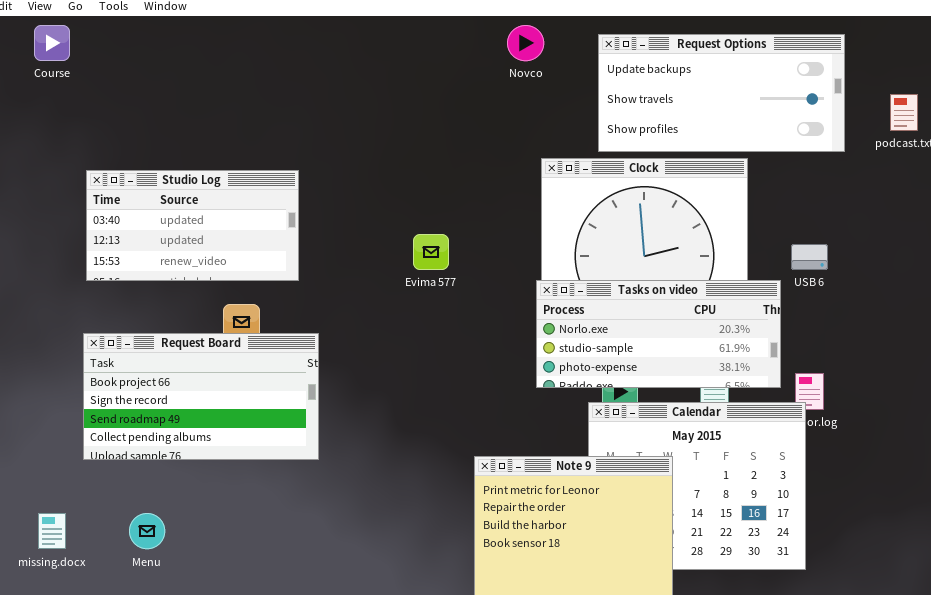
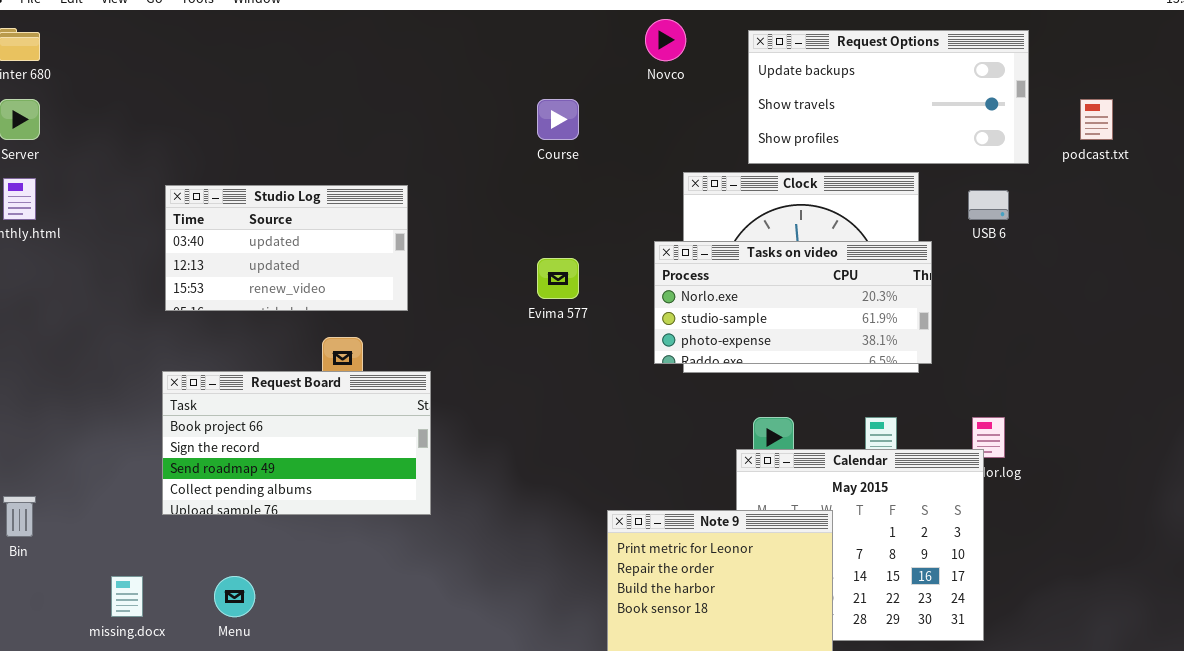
Course: [34,25,70,61] -> [537,99,579,140], moved
USB 6: [791,244,828,270] -> [968,190,1009,220], moved
Tasks on video: [536,280,781,388] -> [654,241,932,364], moved

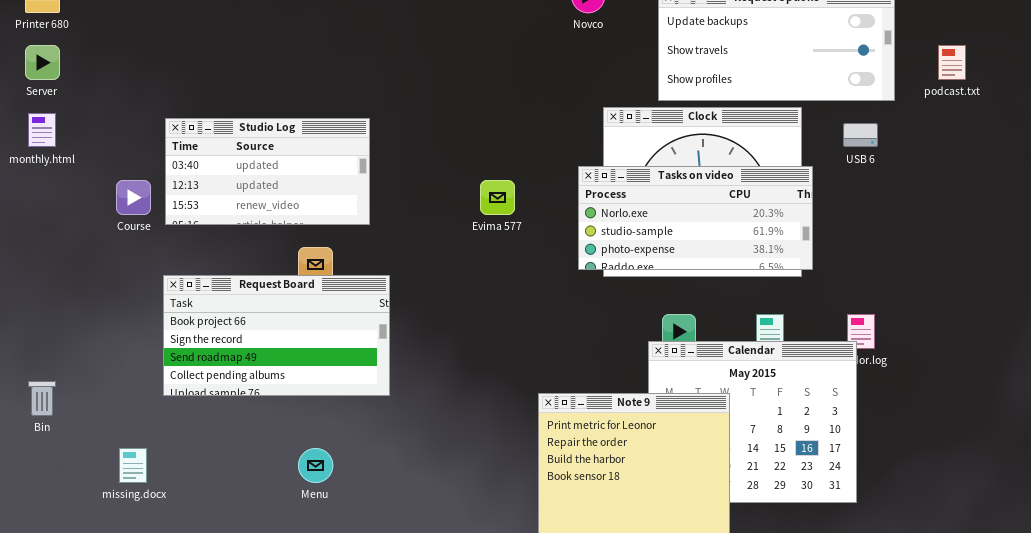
Course: [537,99,579,140] -> [116,180,151,215], moved
Menu: [214,576,255,617] -> [298,448,333,483], moved

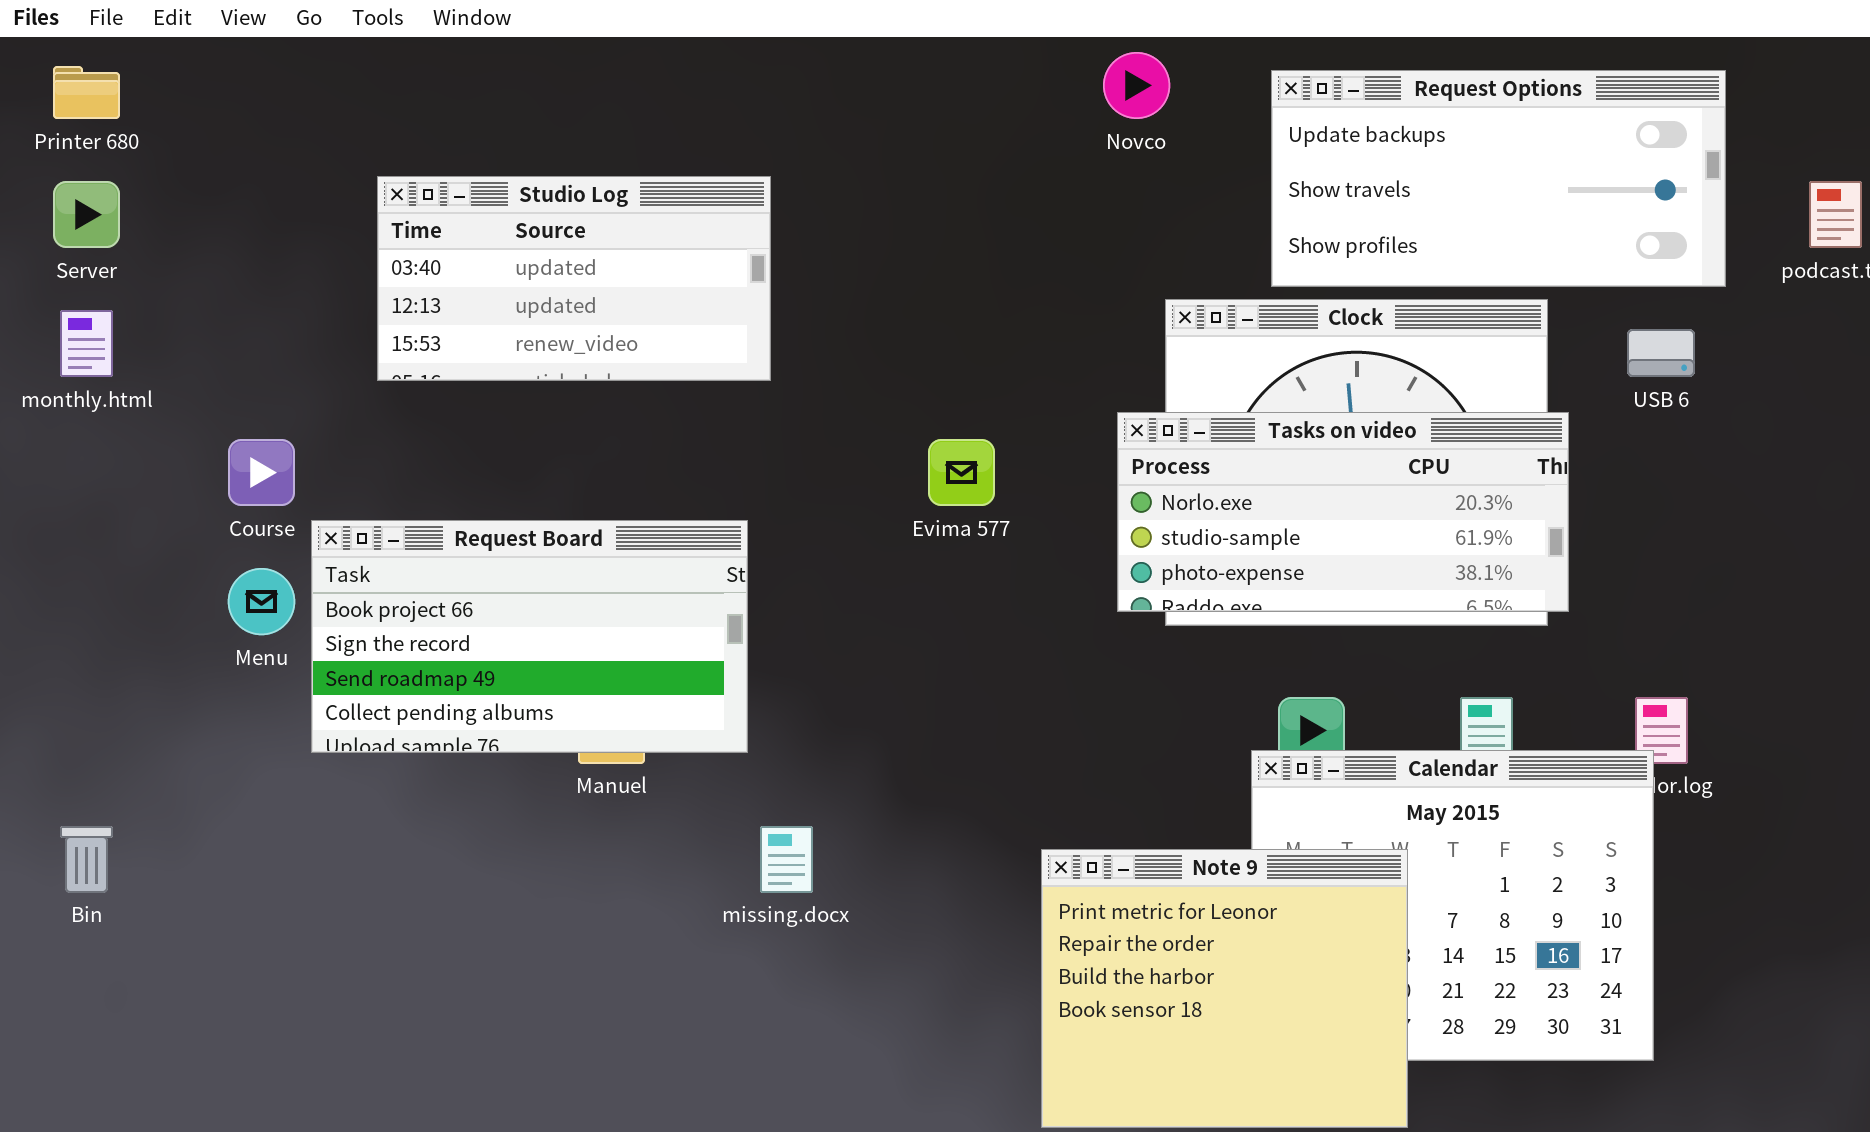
Studio Log: [165,118,370,225] -> [377,176,771,381], moved
Request Board: [163,275,390,396] -> [311,520,748,753], moved
missing.docx: [119,448,147,483] -> [760,826,813,893], moved
Menu: [298,448,333,483] -> [228,568,295,635], moved

